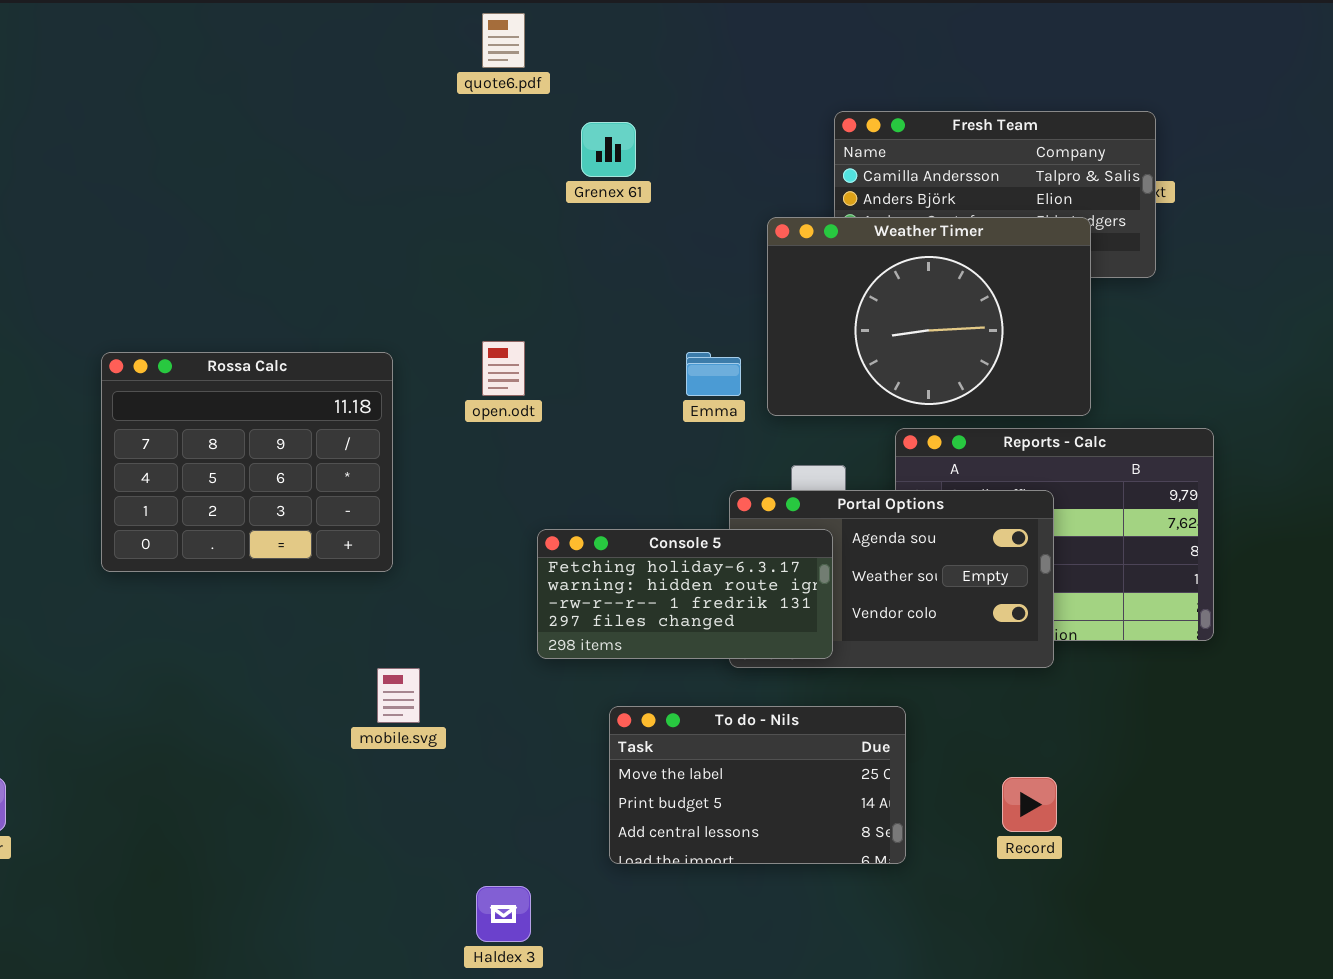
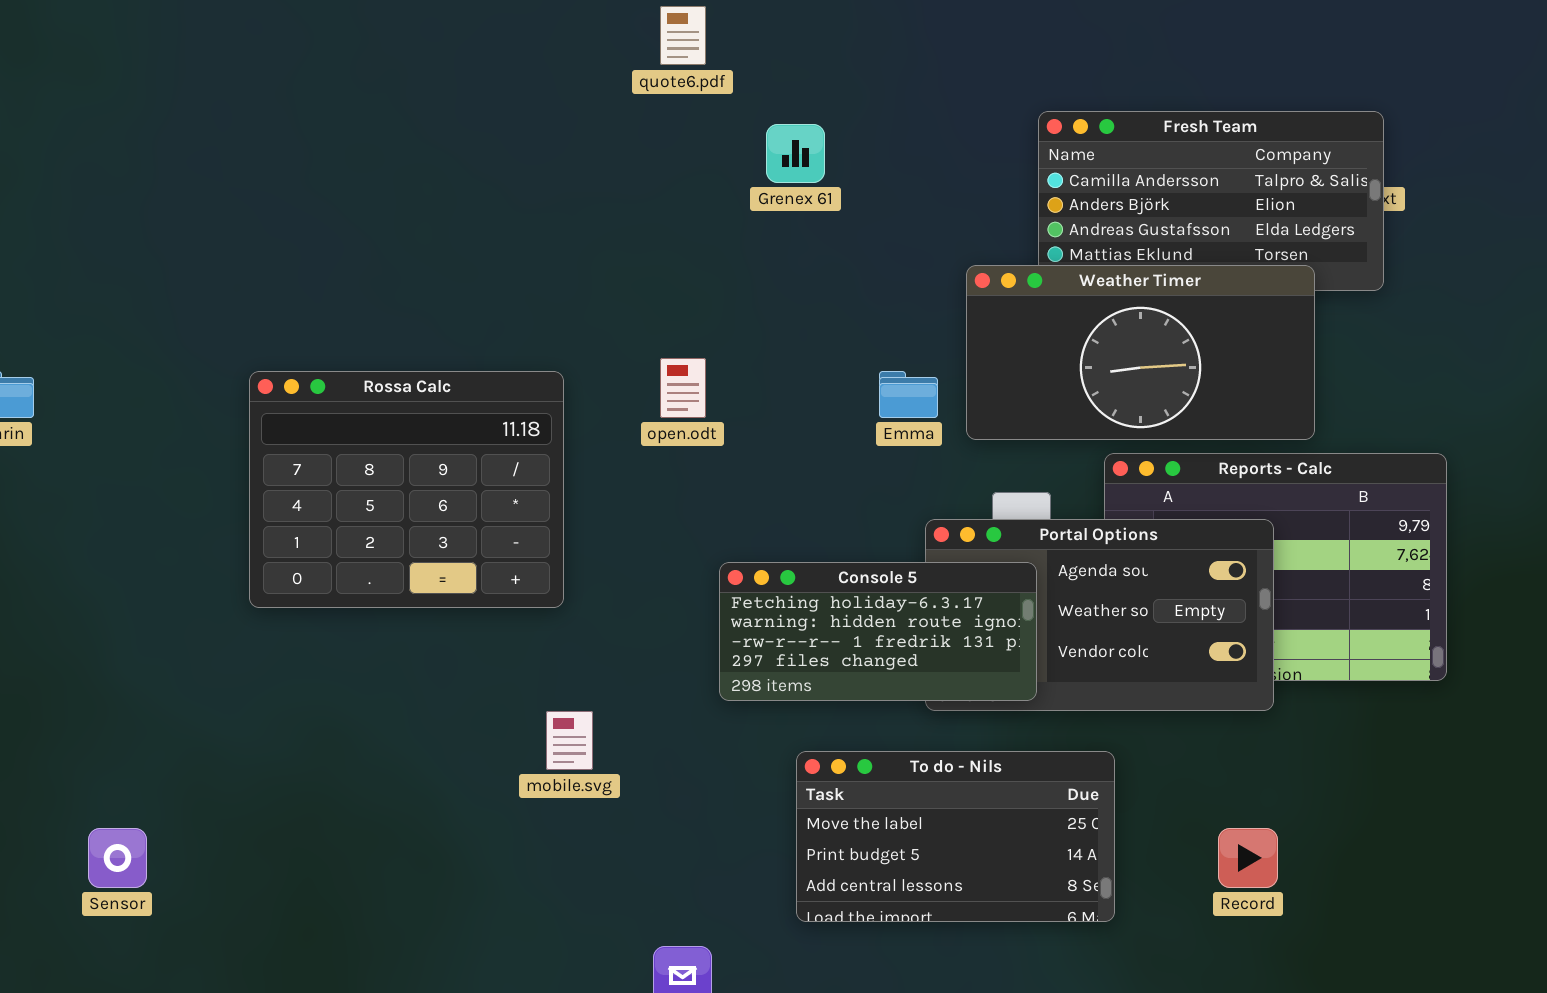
Weather Timer: [767,217,1091,416] -> [966,265,1315,440], resized

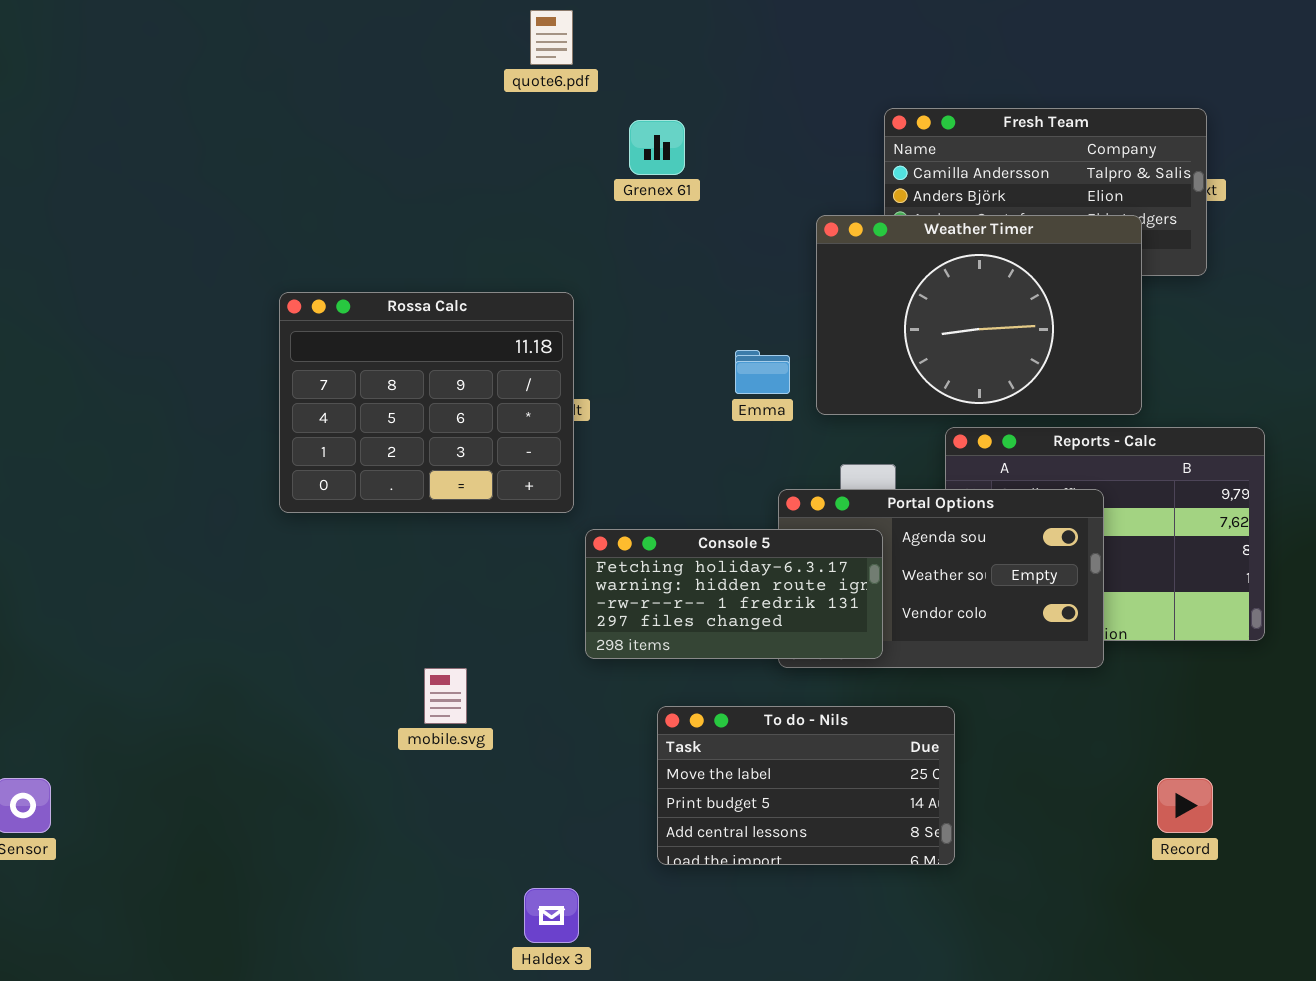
Weather Timer: [966,265,1315,440] -> [816,215,1142,415], resized
Rossa Calc: [249,371,564,608] -> [279,292,574,513], moved
Record: [1218,828,1278,888] -> [1157,778,1213,833], moved

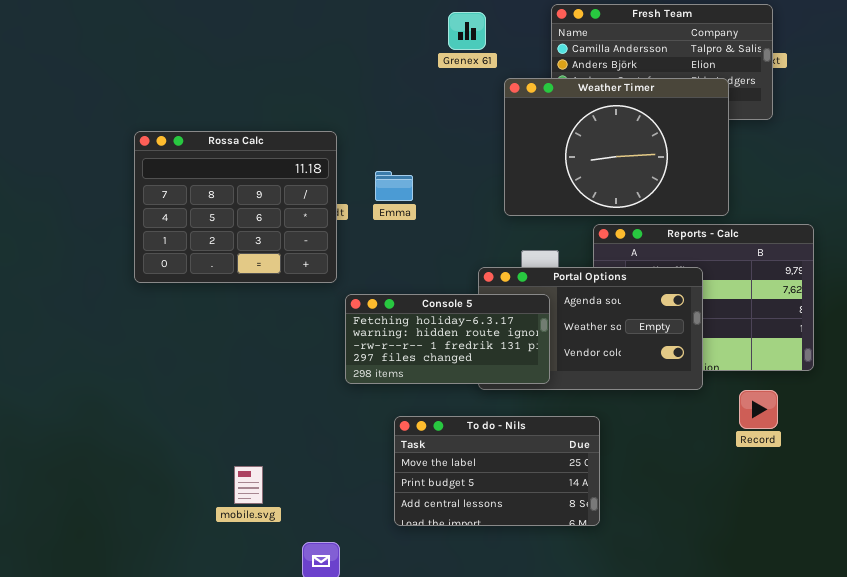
Grenex 61: [629,120,685,175] -> [448,12,486,50], moved
Emma: [735,350,790,394] -> [375,171,413,201], moved
mobile.svg: [424,668,467,724] -> [234,466,263,504], moved
Record: [1157,778,1213,833] -> [739,390,778,429], moved

